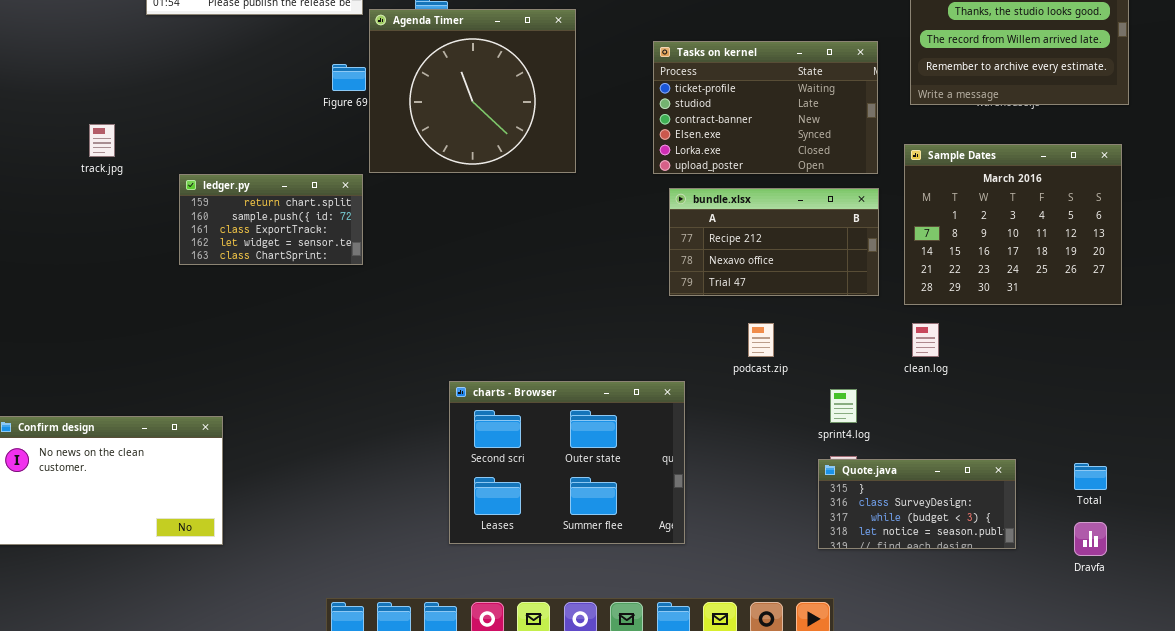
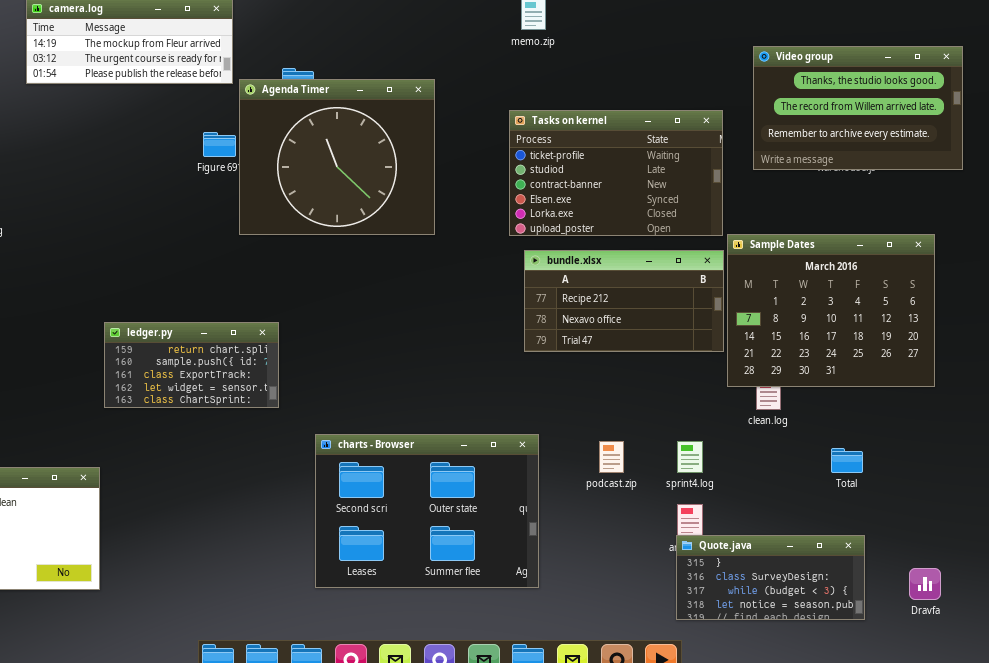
Sample Dates: [904,144,1122,305] -> [727,234,935,387], moved
ledger.py: [179,174,363,265] -> [104,322,279,408], moved
podcast.zip: [748,323,774,357] -> [599,441,624,473], moved
Quote.java: [818,459,1016,549] -> [676,535,865,620], moved
Total: [1074,463,1107,490] -> [831,448,863,473], moved

